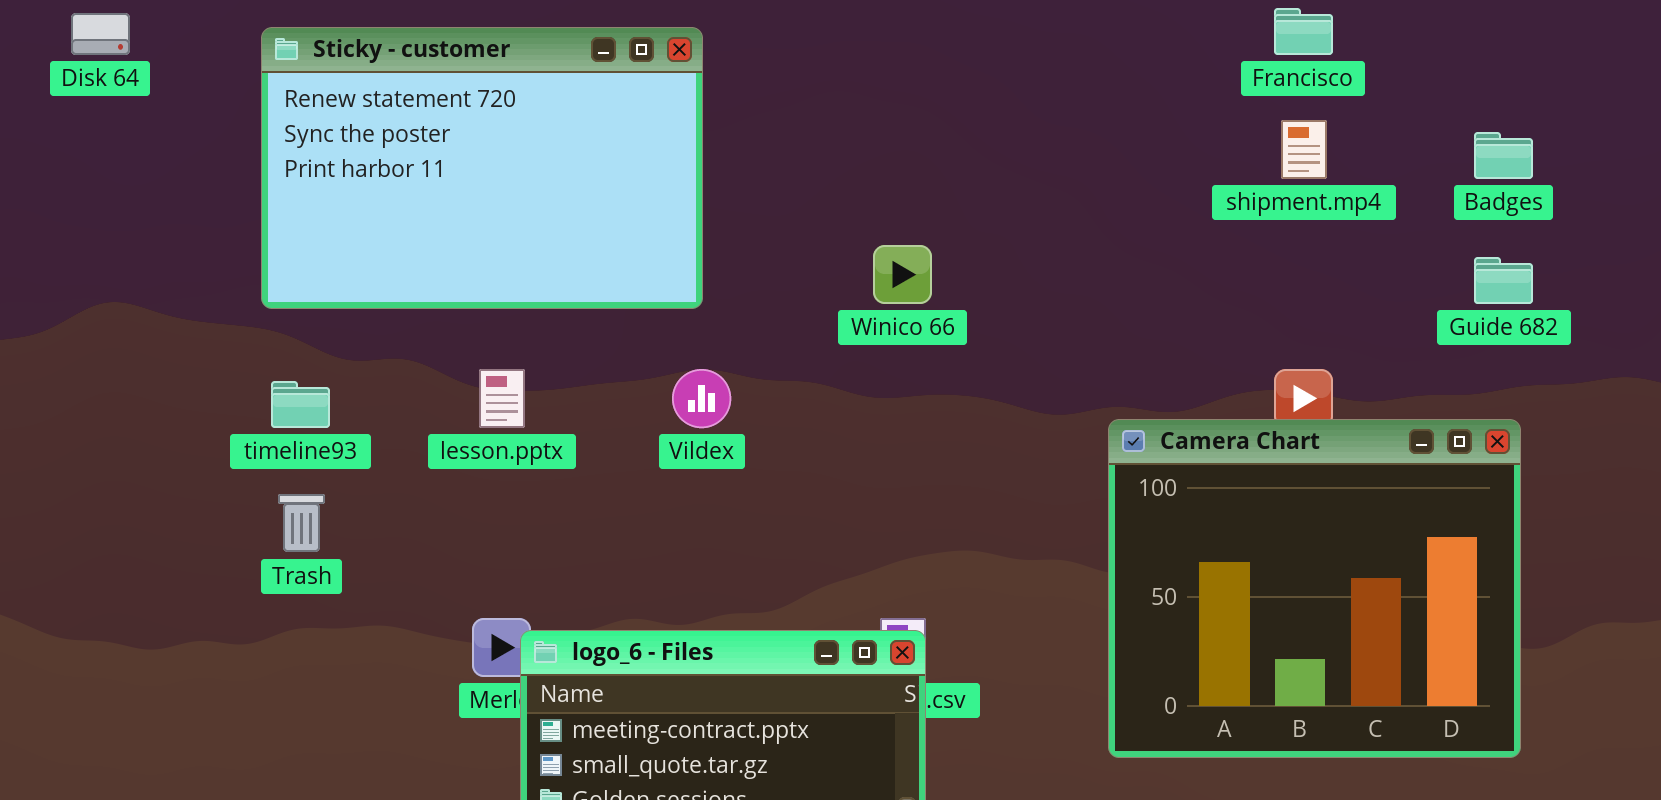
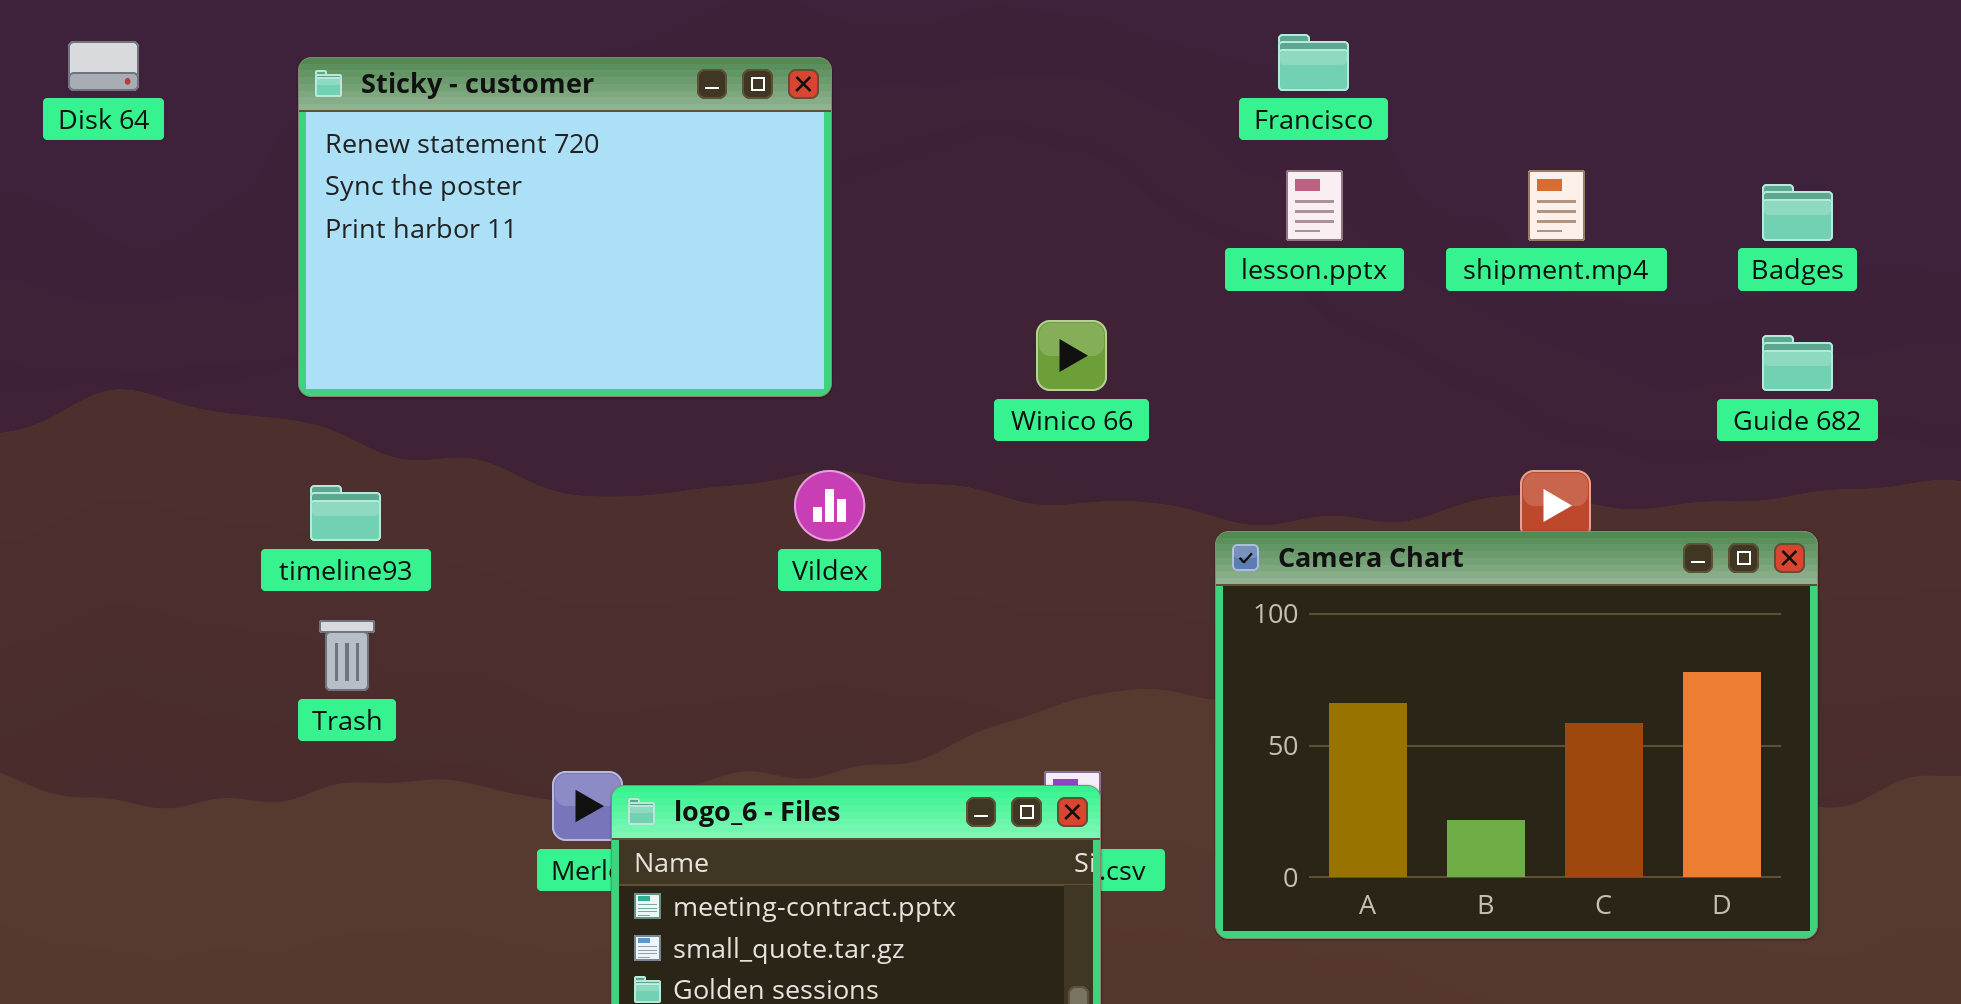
Francisco: [1274,8,1333,55] -> [1278,34,1349,91], moved
lesson.pptx: [479,369,525,428] -> [1286,170,1343,241], moved
Camera Chart: [1108,419,1521,758] -> [1215,531,1818,939], resized

